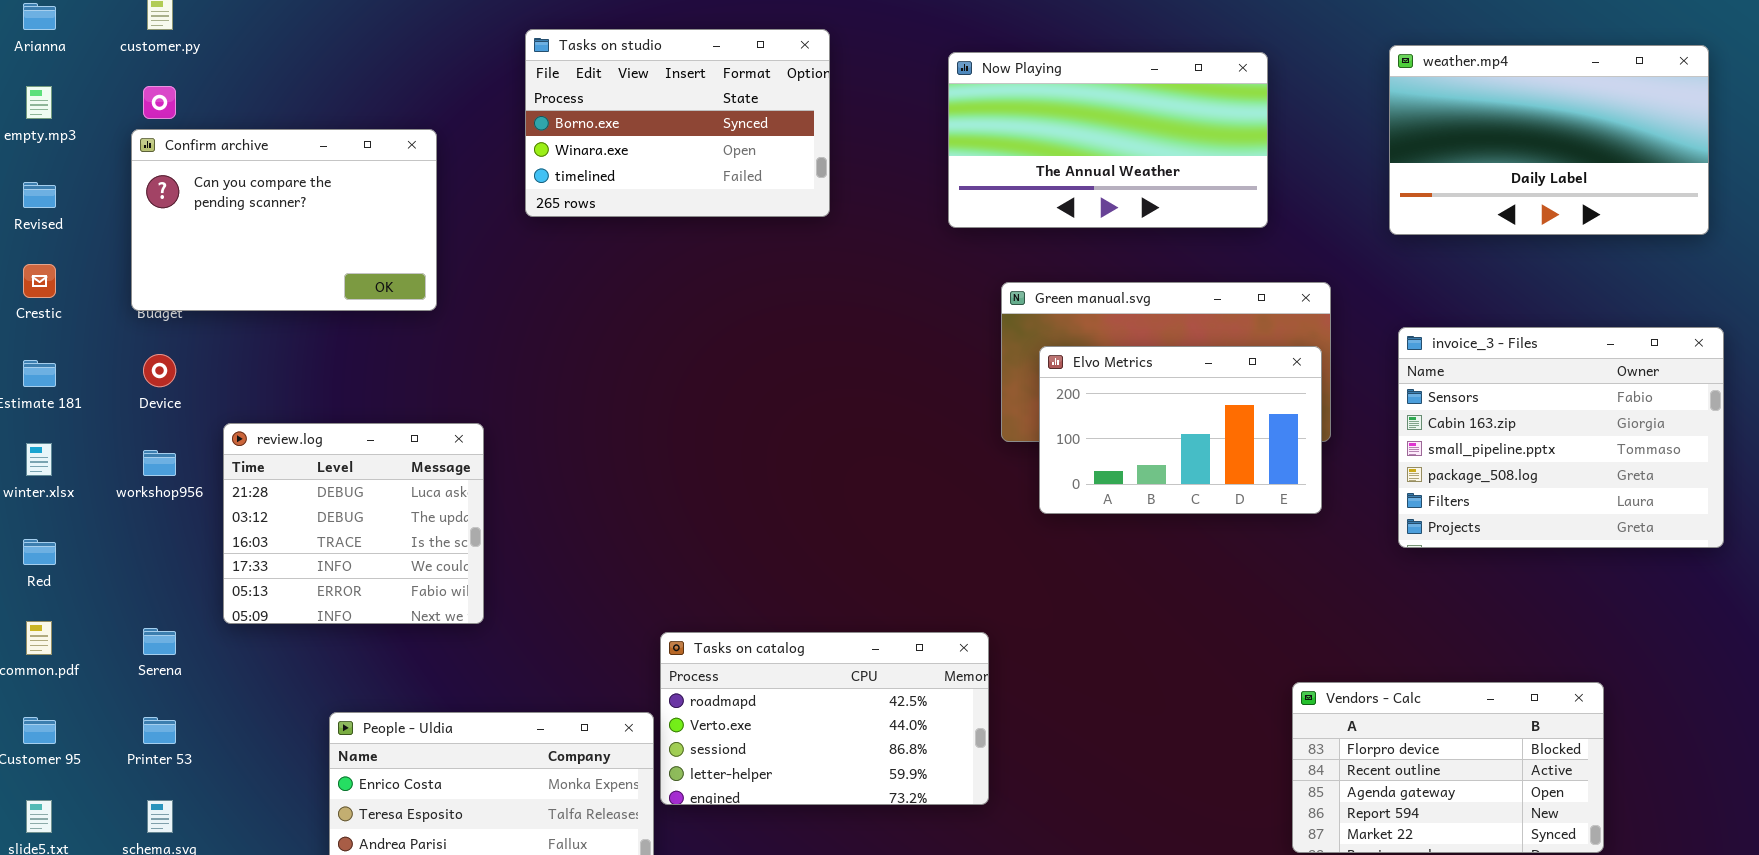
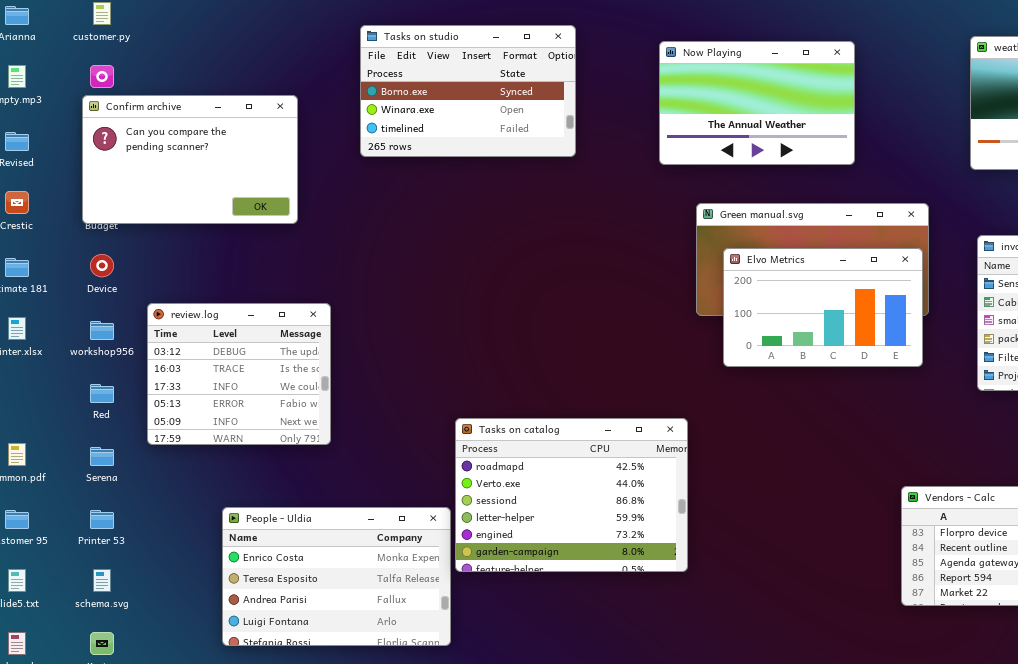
Now Playing: [948,52,1268,228] -> [659,41,855,165], resized
review.log: [223,423,484,624] -> [147,303,331,445], scrolled down 1 row
Red: [23,539,56,565] -> [90,384,114,403], moved
Tasks on catalog: [660,632,989,805] -> [455,418,688,572], resized

